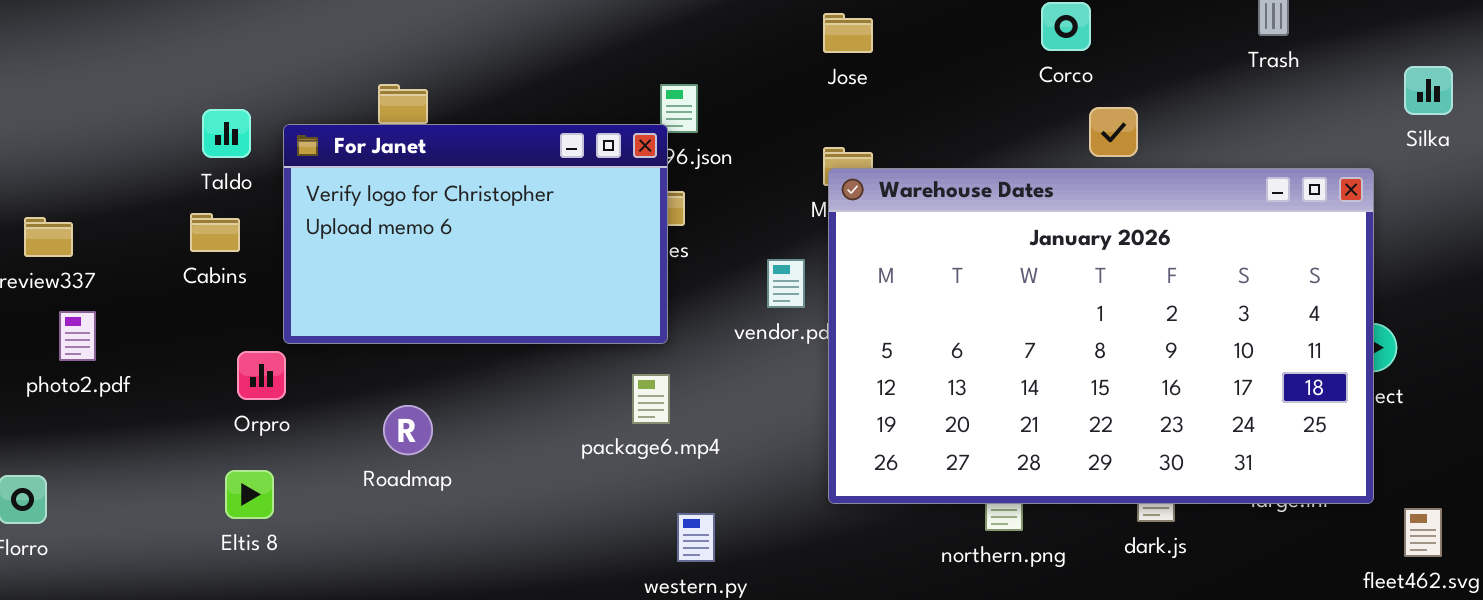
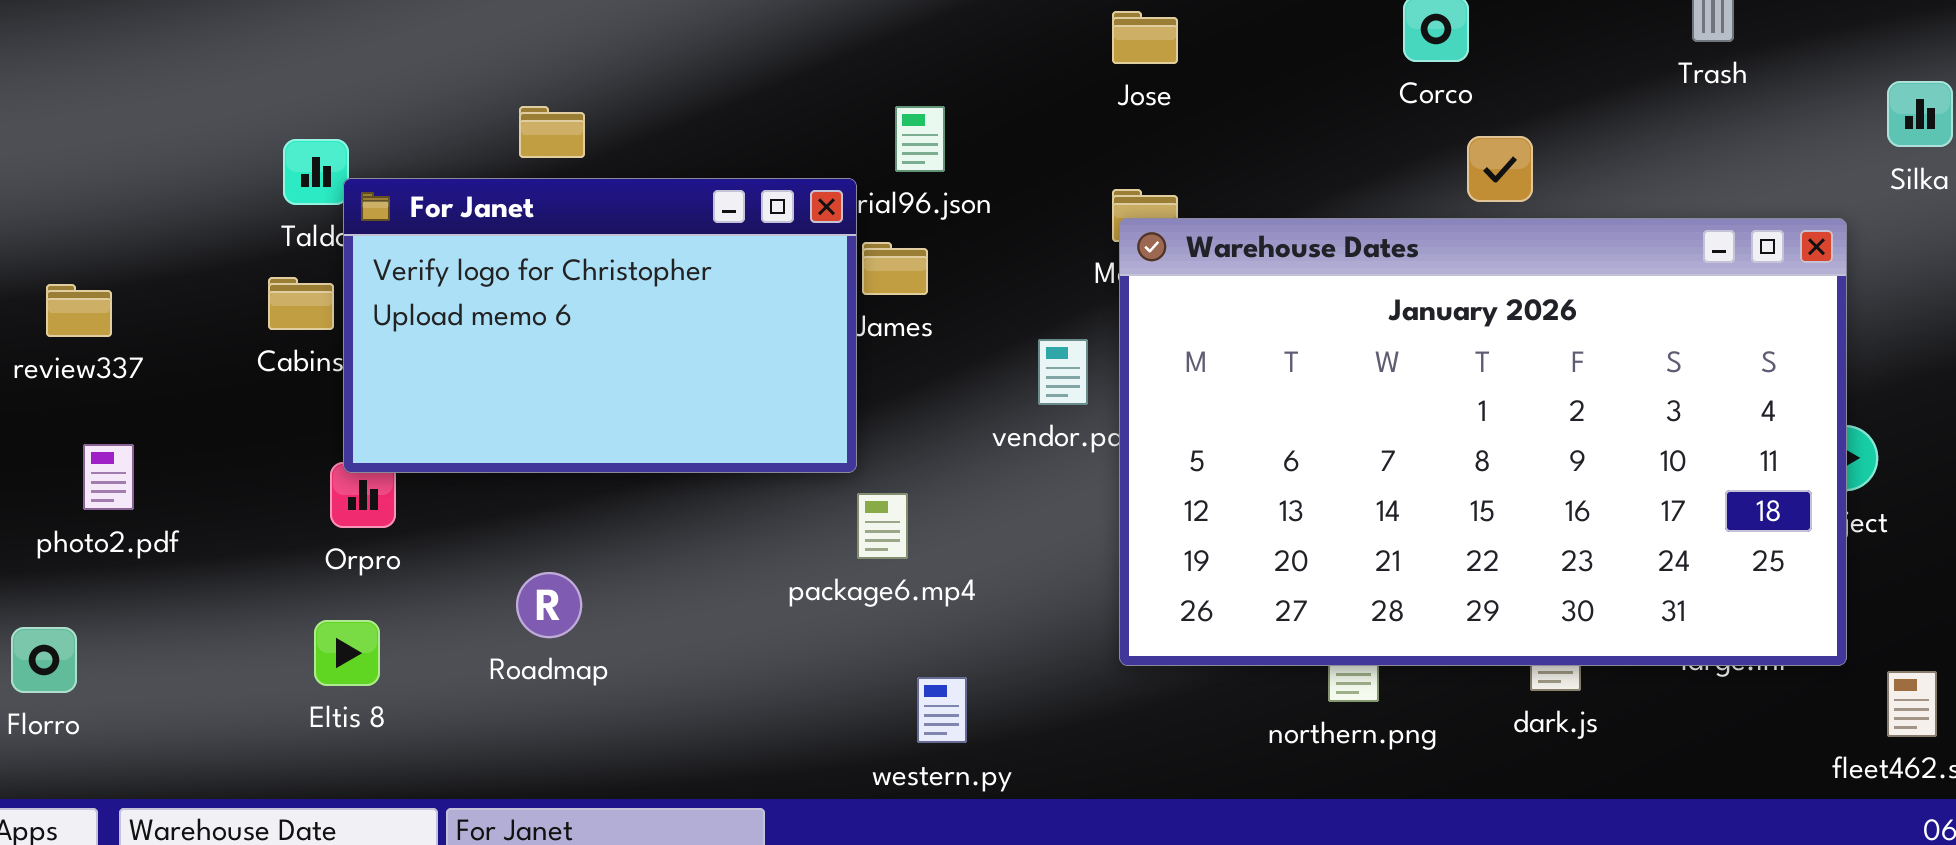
For Janet: [283,124,668,344] -> [343,178,857,473], moved
photo2.pdf: [59,311,96,361] -> [83,444,134,510], moved
Roadmap: [383,405,433,455] -> [516,572,582,638], moved

